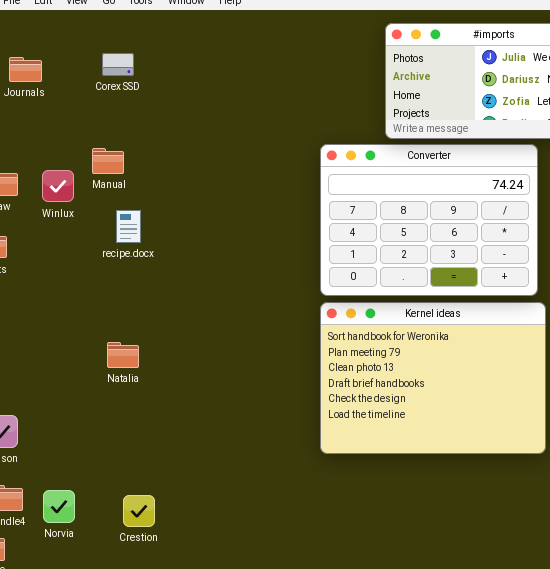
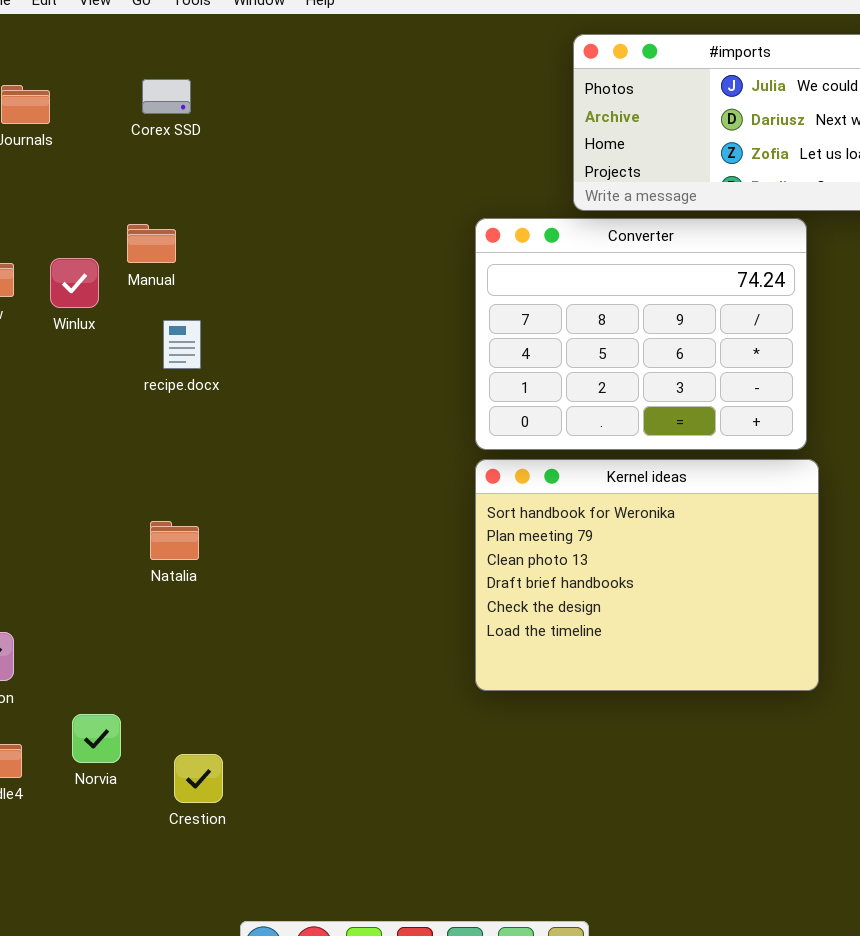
Norvia: [43,490,75,523] -> [72,714,121,763], moved

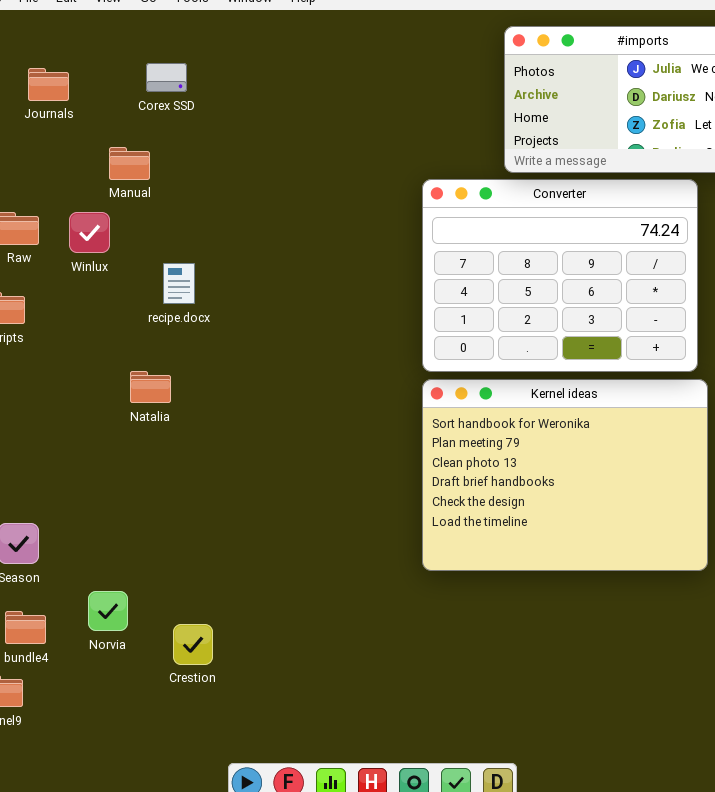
Manual: [127,224,176,263] -> [109,147,150,180], moved
Natalia: [150,521,199,560] -> [130,371,171,403], moved

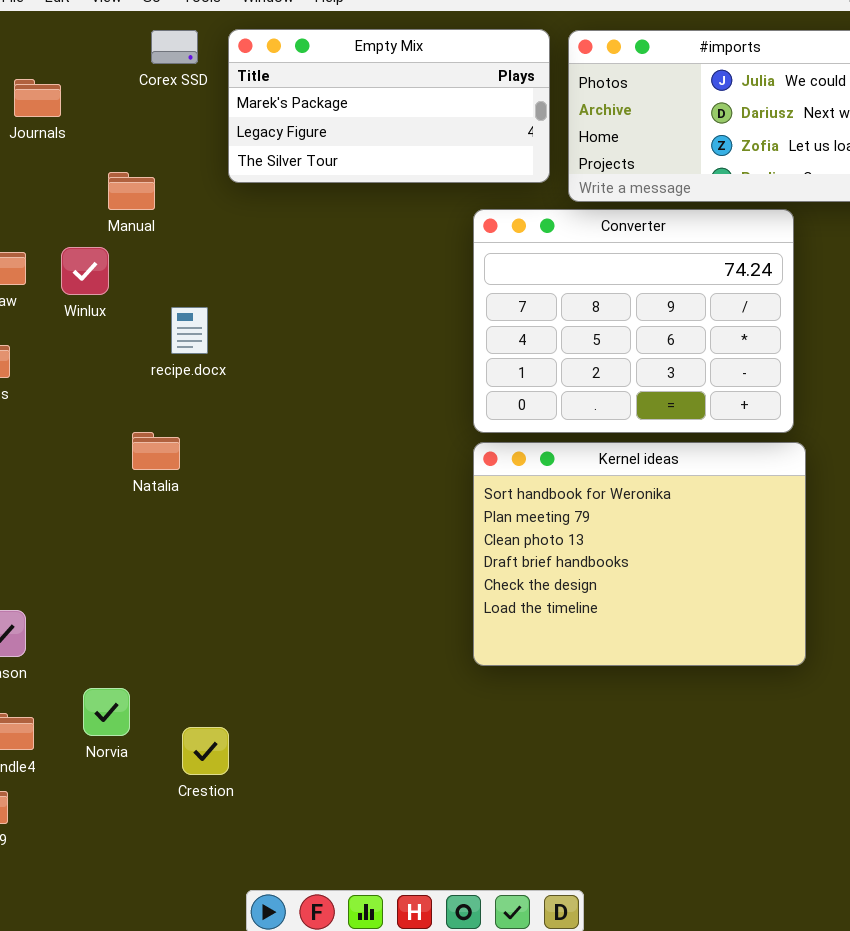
Empty Mix: none -> [228,29,550,183], opened
Corex SSD: [146,63,187,92] -> [151,30,198,64], moved

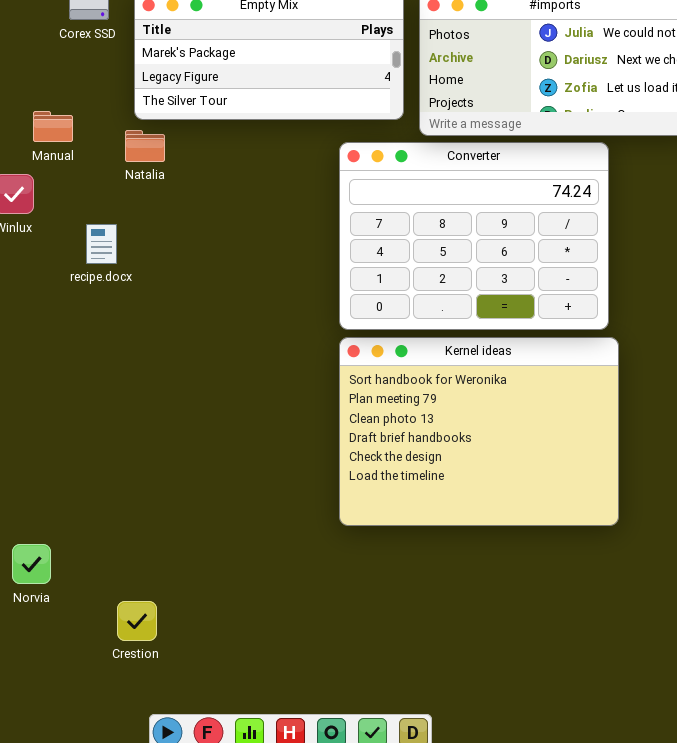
Natalia: [132,432,180,470] -> [125,130,165,162], moved
Crestion: [182,727,229,775] -> [117,601,157,641], moved

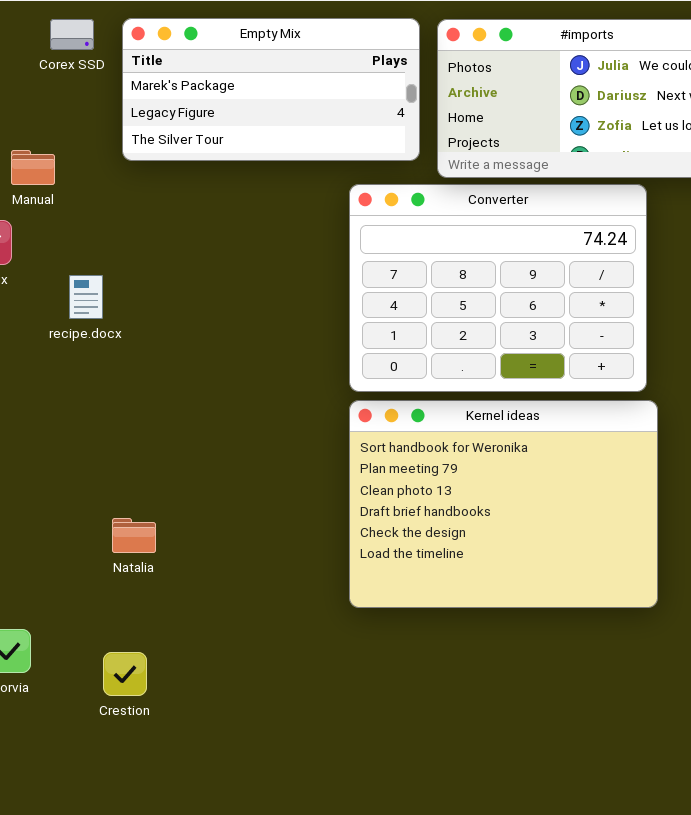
Natalia: [125,130,165,162] -> [112,518,156,553], moved
Crestion: [117,601,157,641] -> [103,652,147,696], moved

